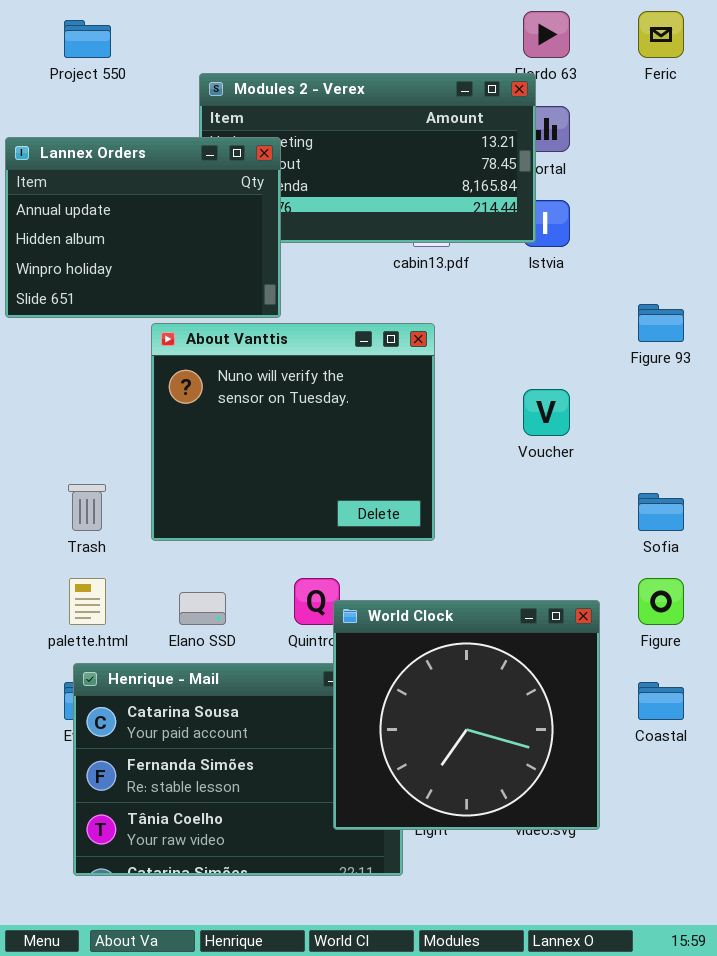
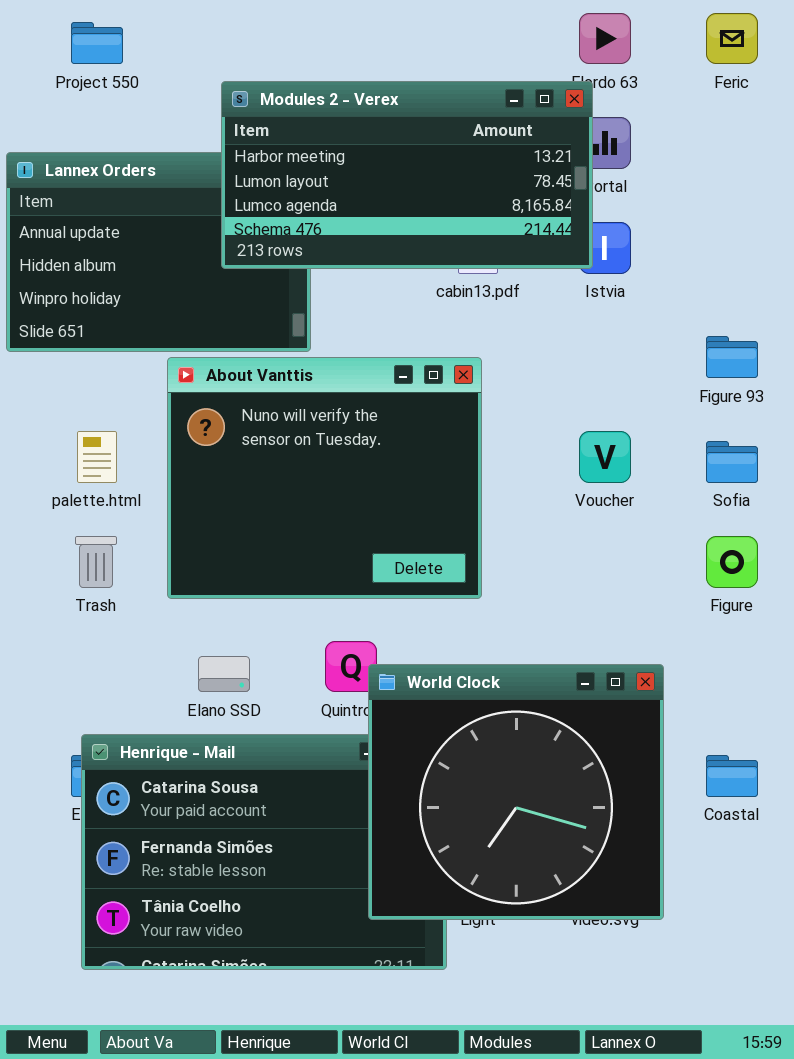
Modules 2 - Verex: [199,73,536,243] -> [221,81,593,269], raised
Sofia: [638,493,684,531] -> [706,441,758,483], moved
palette.html: [69,578,106,625] -> [77,431,117,483], moved
Figure: [638,578,684,625] -> [706,536,758,588], moved

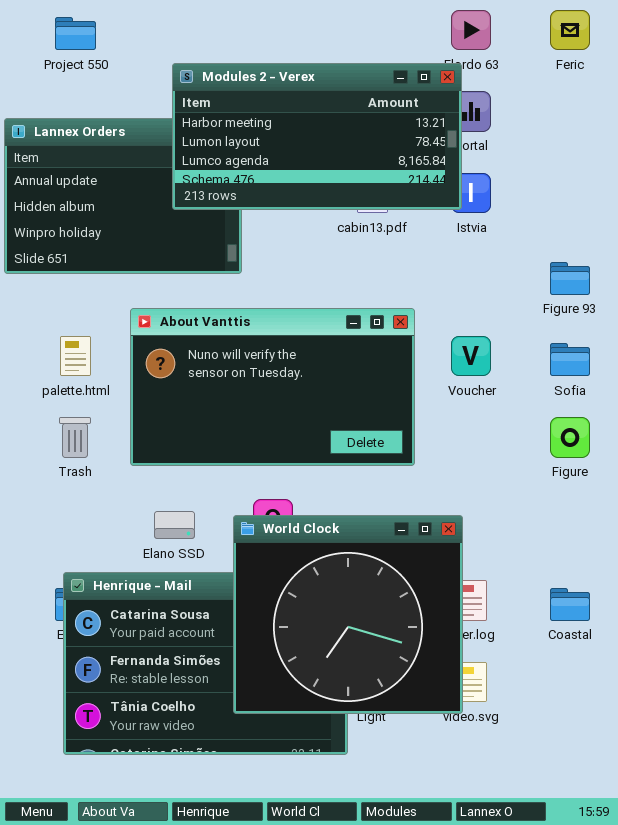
About Vanttis: [167,357,482,599] -> [130,308,415,466], resized
World Clock: [368,664,664,920] -> [233,515,463,714], moved

